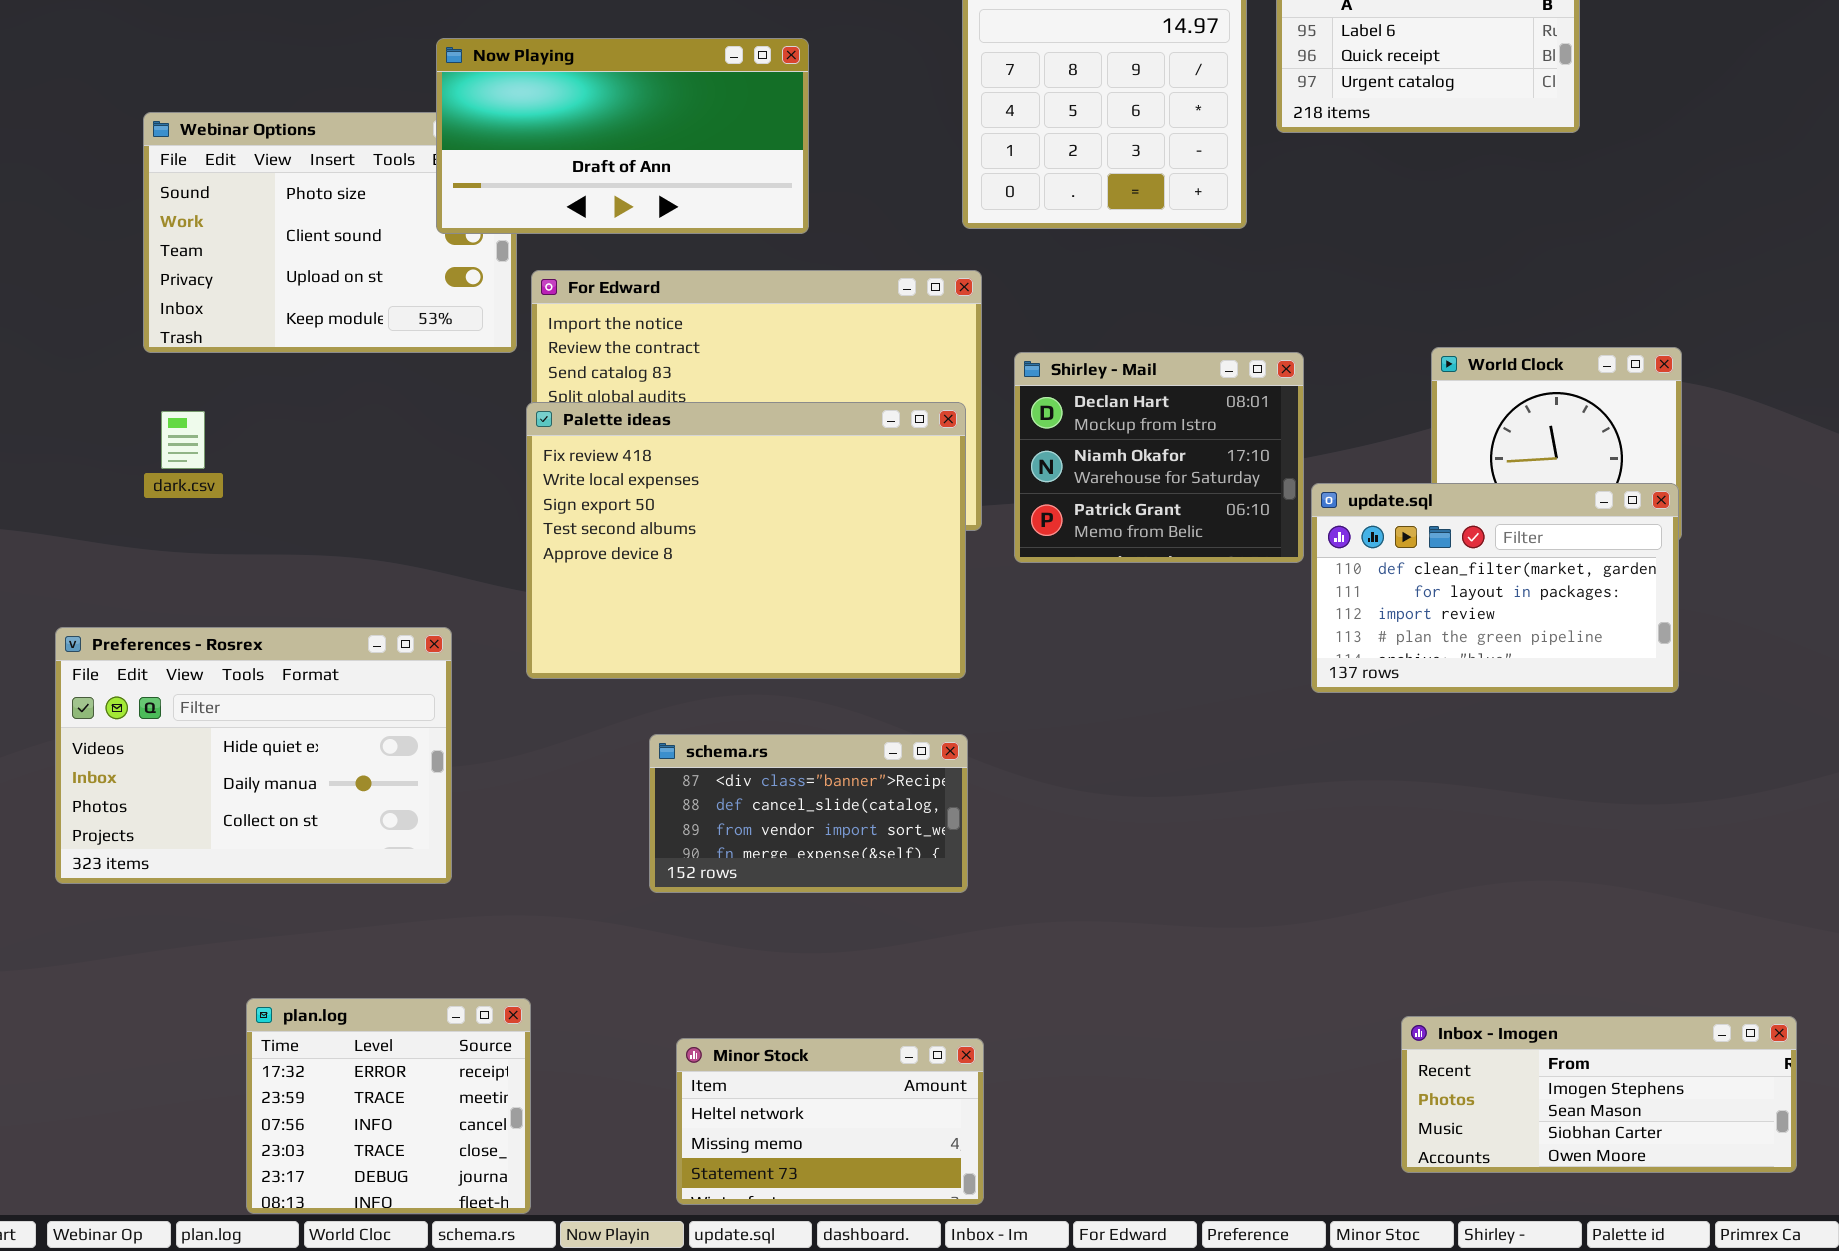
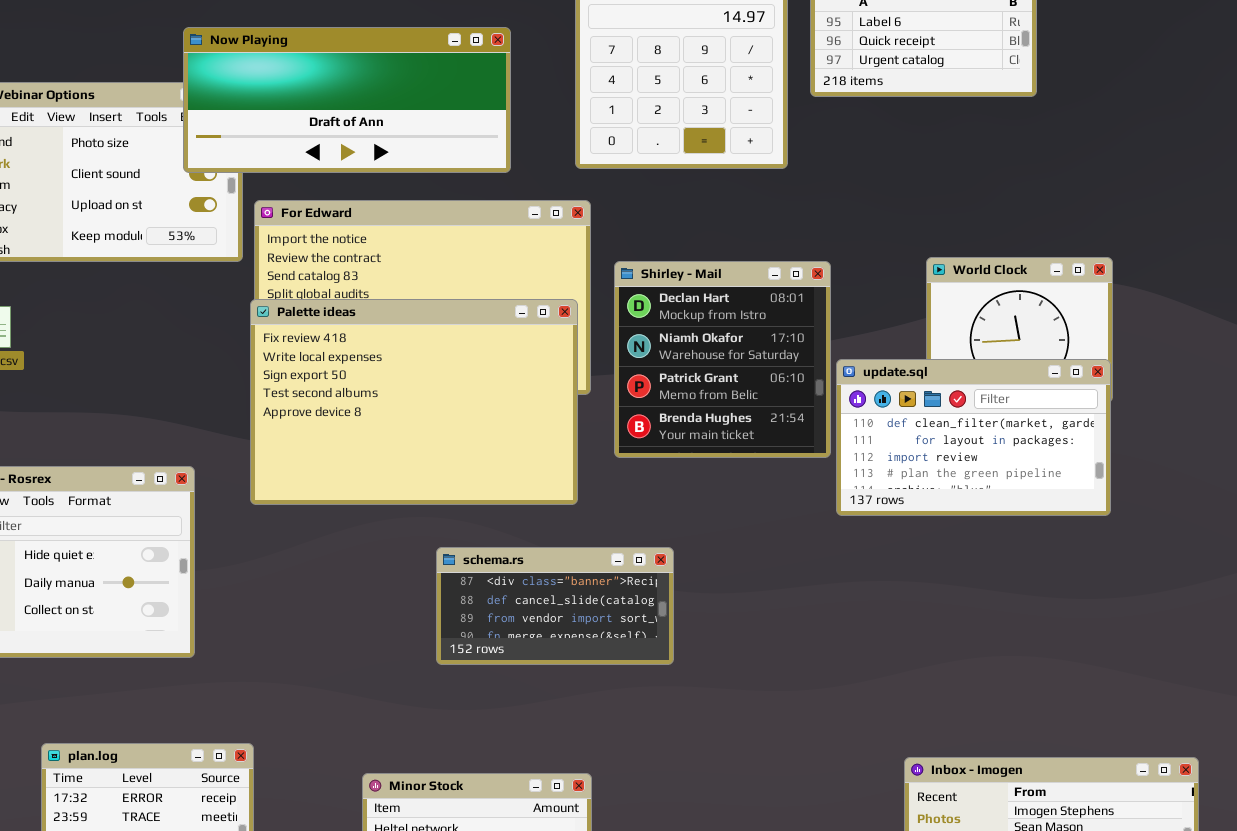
Now Playing: [436,38,809,234] -> [183,27,511,173], resized
Shirley - Mail: [1014,352,1304,563] -> [614,261,831,458], resized
schema.rs: [649,734,968,893] -> [436,547,674,665], moved

